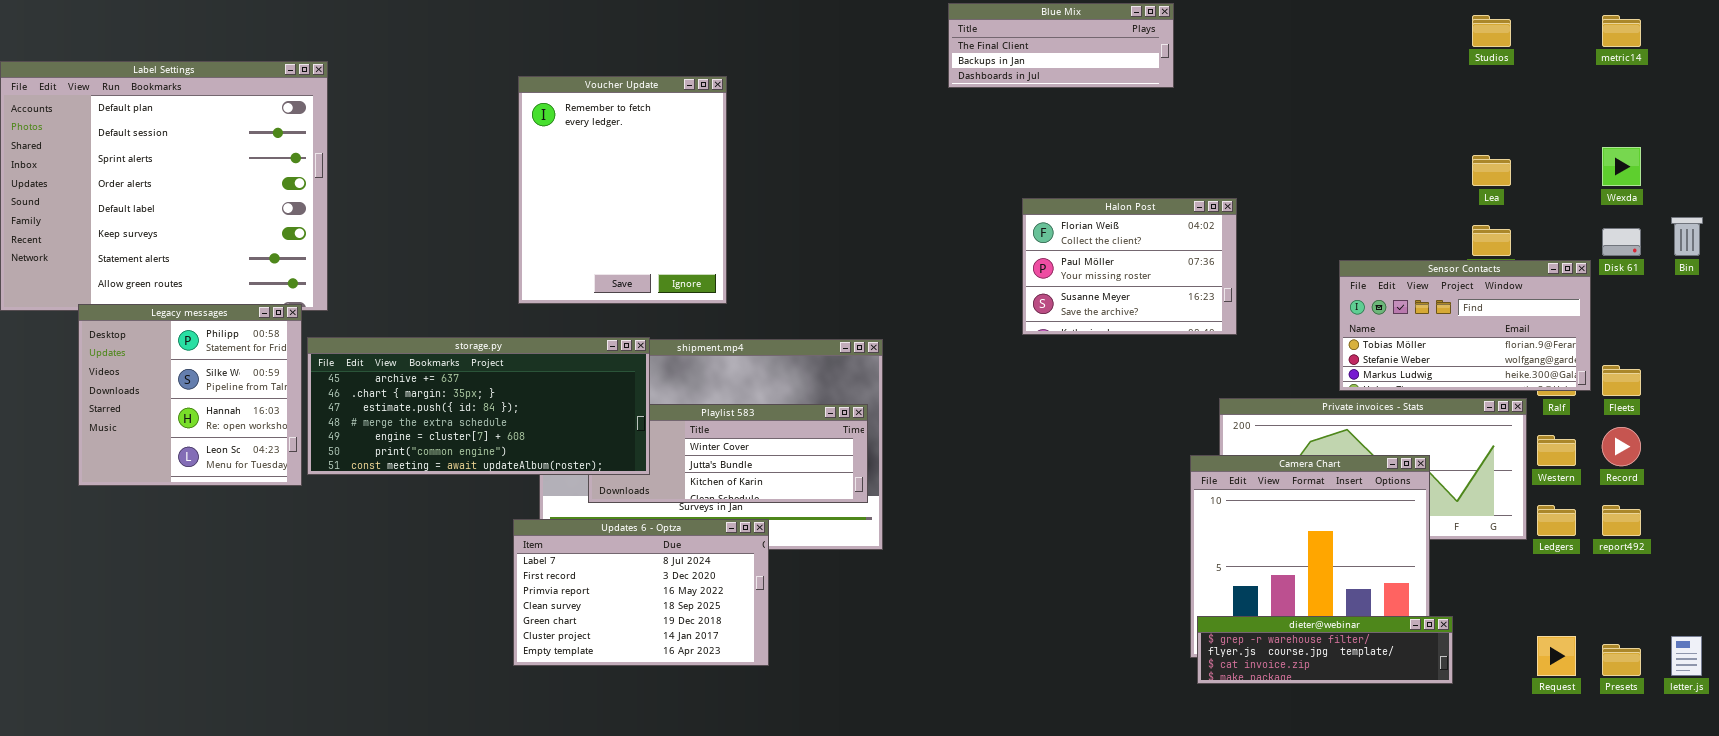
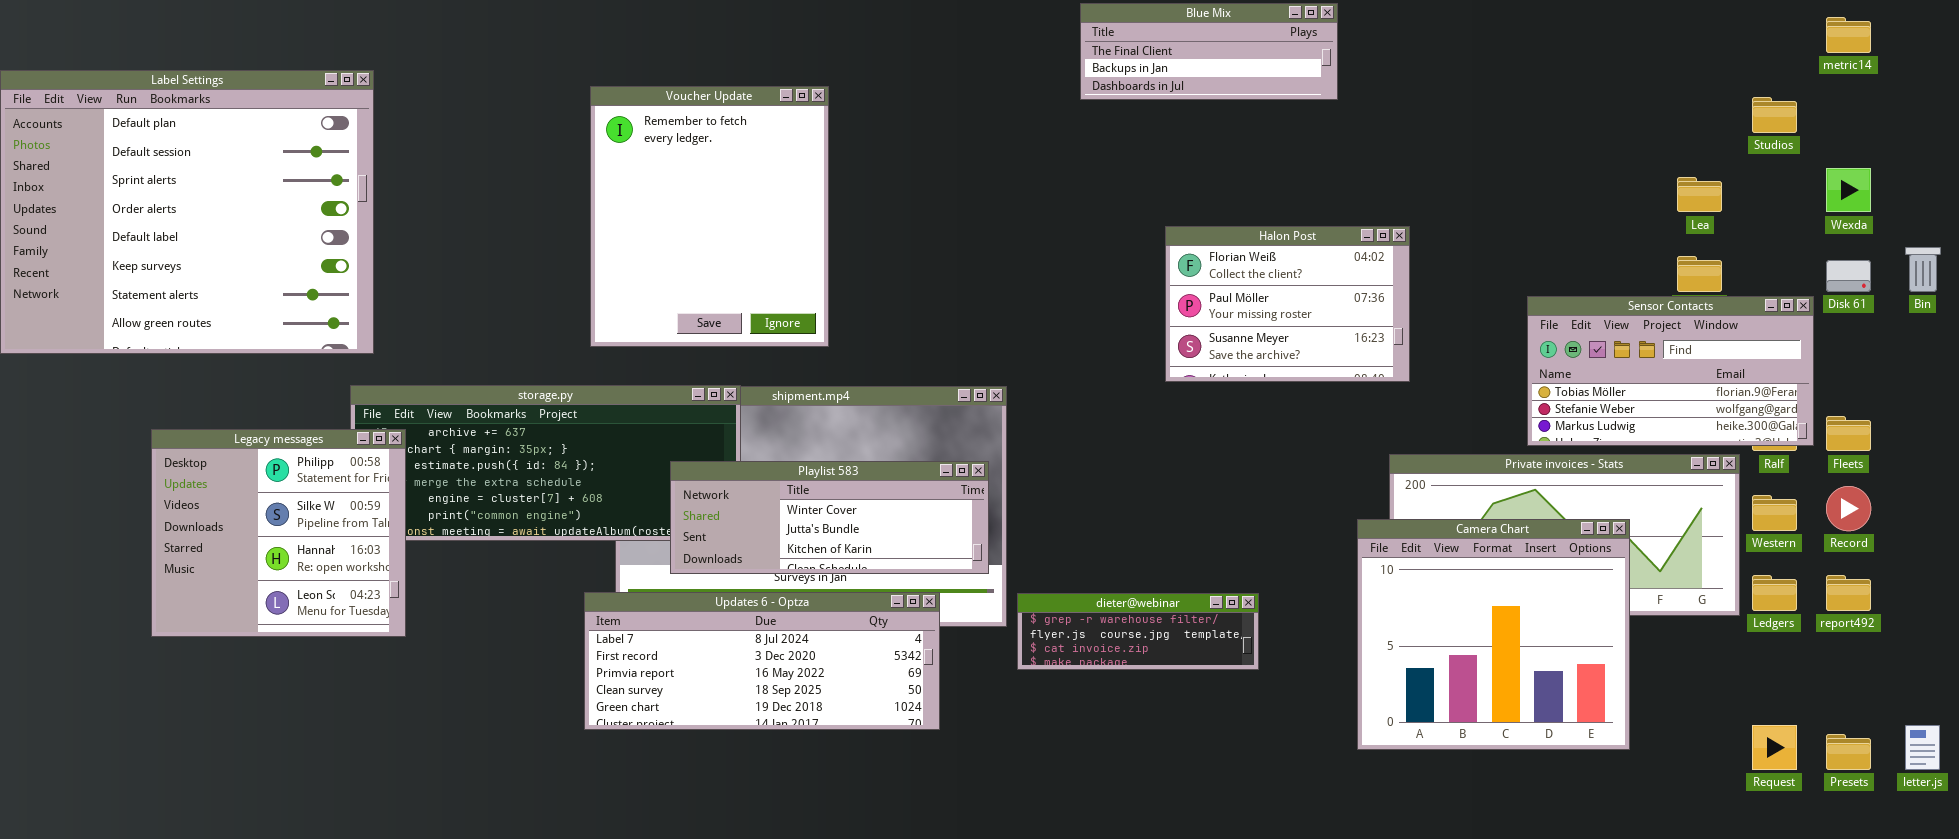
Studios: [1472,15,1511,47] -> [1752,97,1797,133], moved
Legacy messages: [78,304,302,486] -> [151,429,406,637], moved
Playlist 583: [588,404,868,503] -> [670,461,989,574], raised
Updates 6 - Optza: [513,519,769,666] -> [584,592,940,730], resized
dieter@webinar: [1197,616,1453,684] -> [1017,593,1259,670], moved, resized

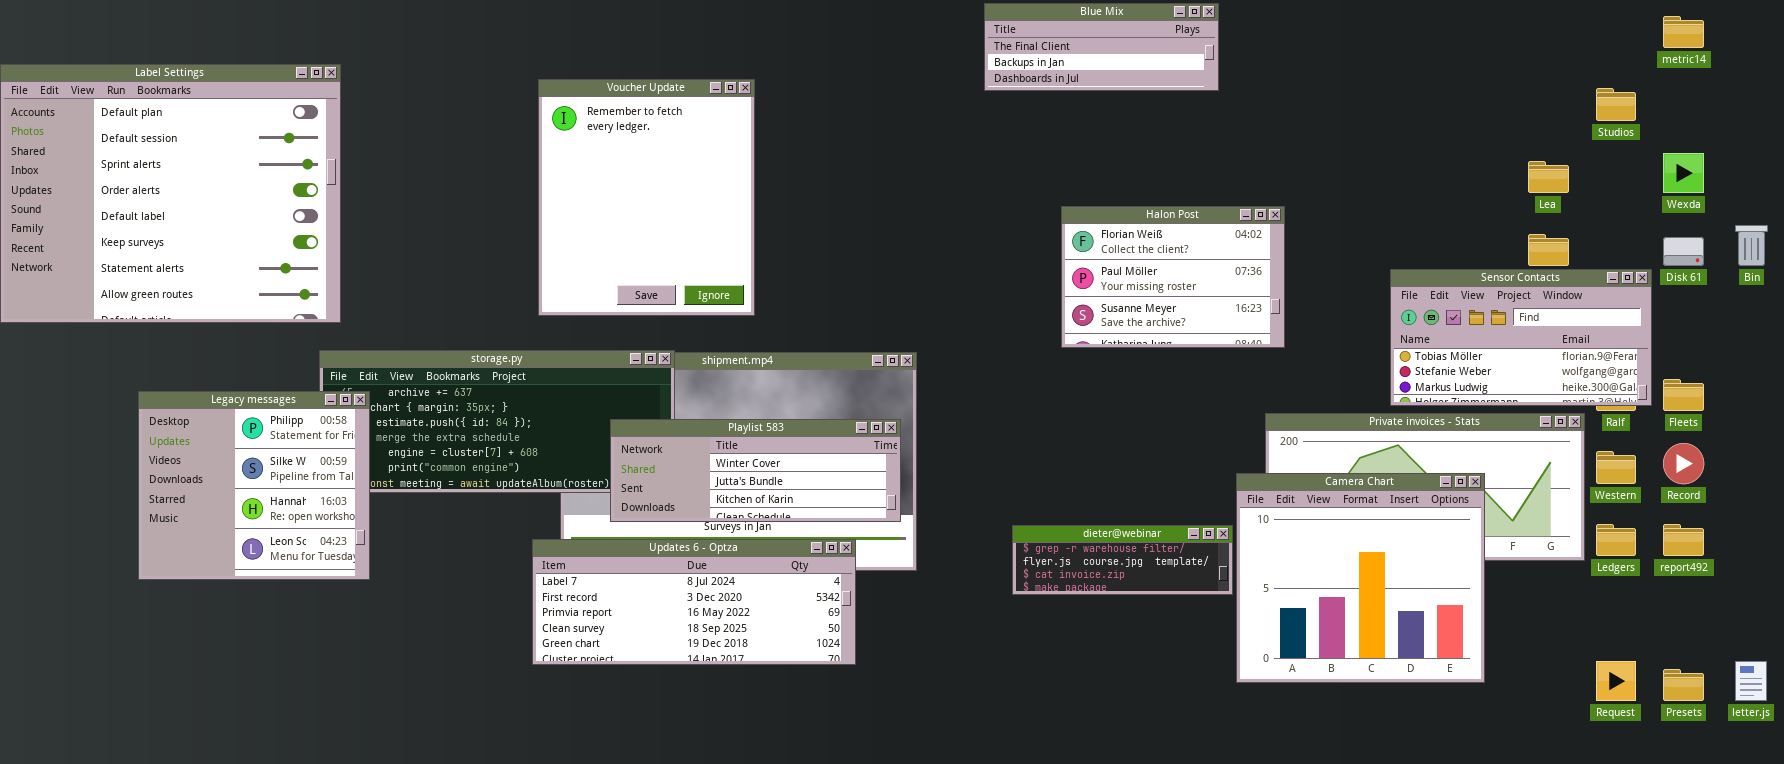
dieter@webinar: [1017,593,1259,670] -> [1012,525,1233,595], moved

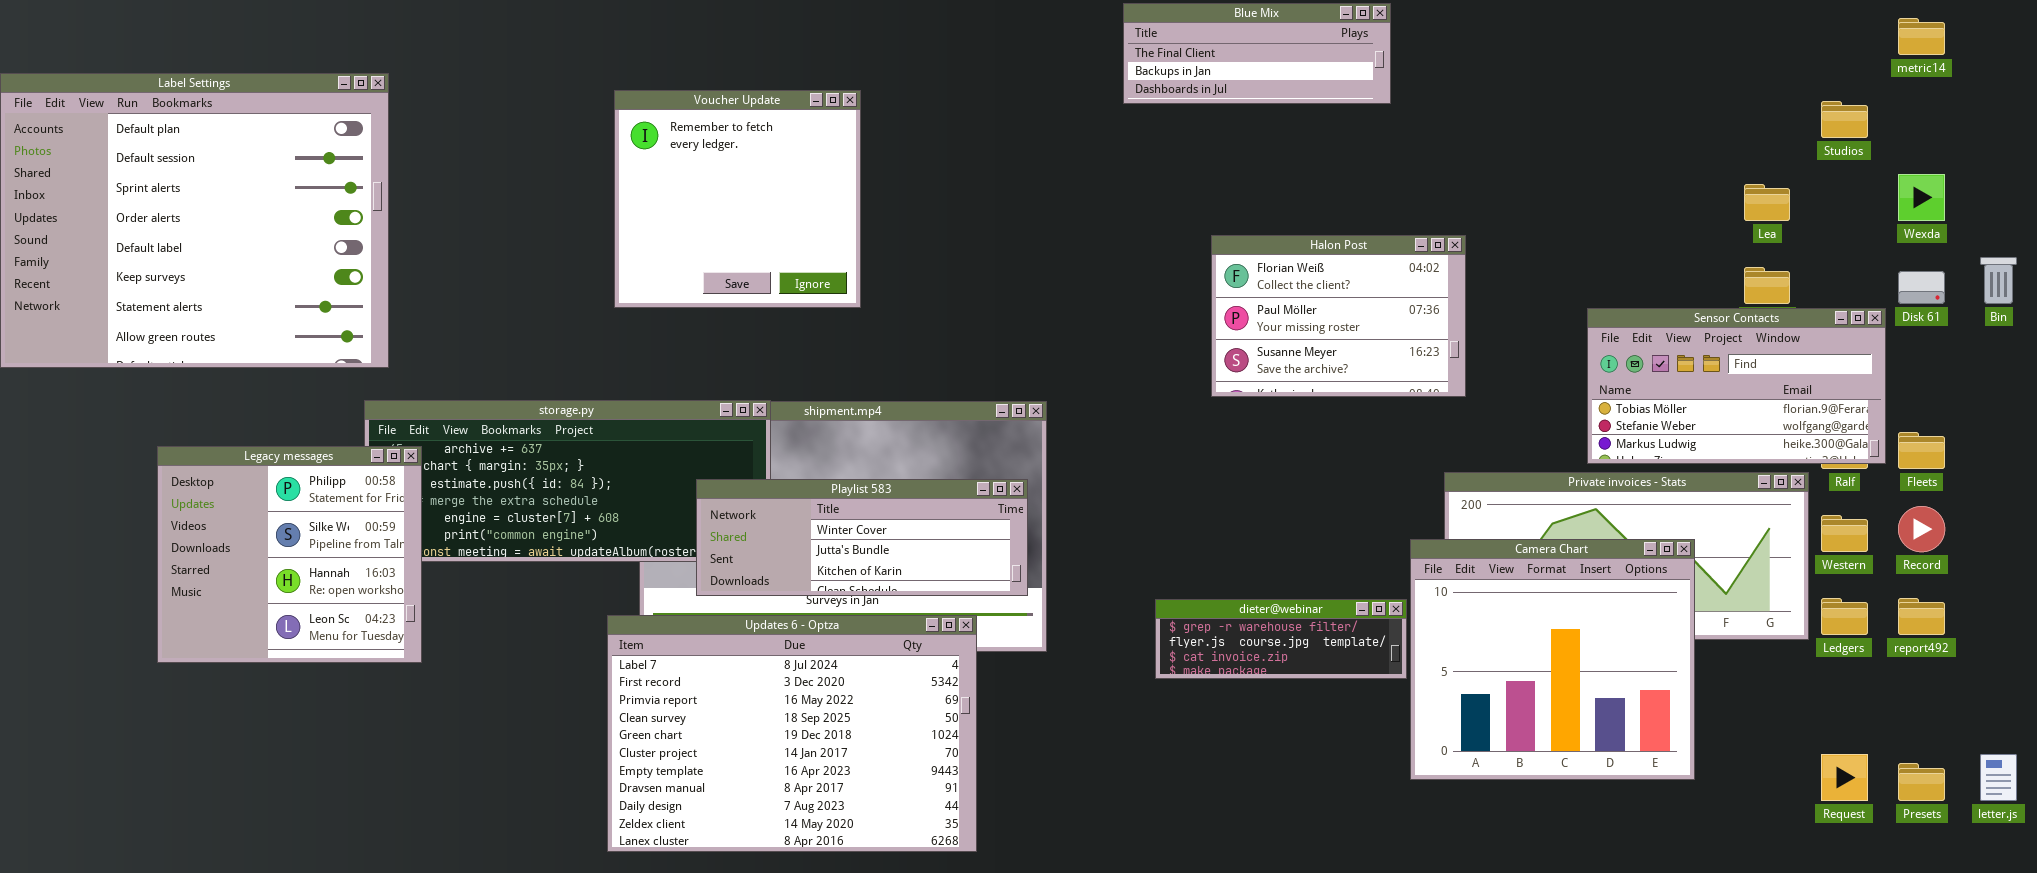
Voucher Update: [538,79,755,316] -> [614,90,861,308], resized
Updates 6 - Optza: [532,539,856,665] -> [607,615,977,852], resized

